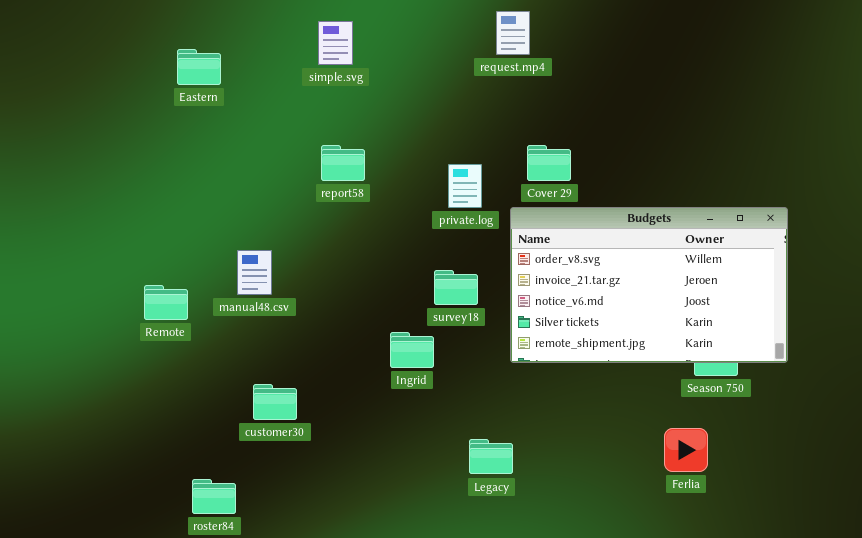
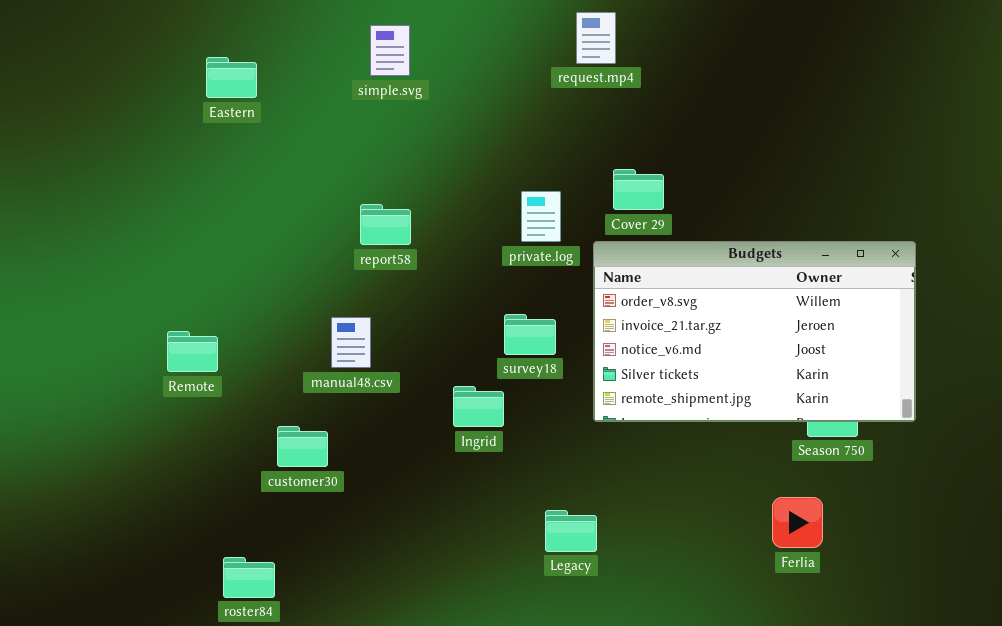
report58: [321,145,365,181] -> [360,204,411,245], moved
manual48.csv: [237,250,272,295] -> [331,317,371,368], moved
customer30: [253,384,297,420] -> [277,426,328,467], moved

